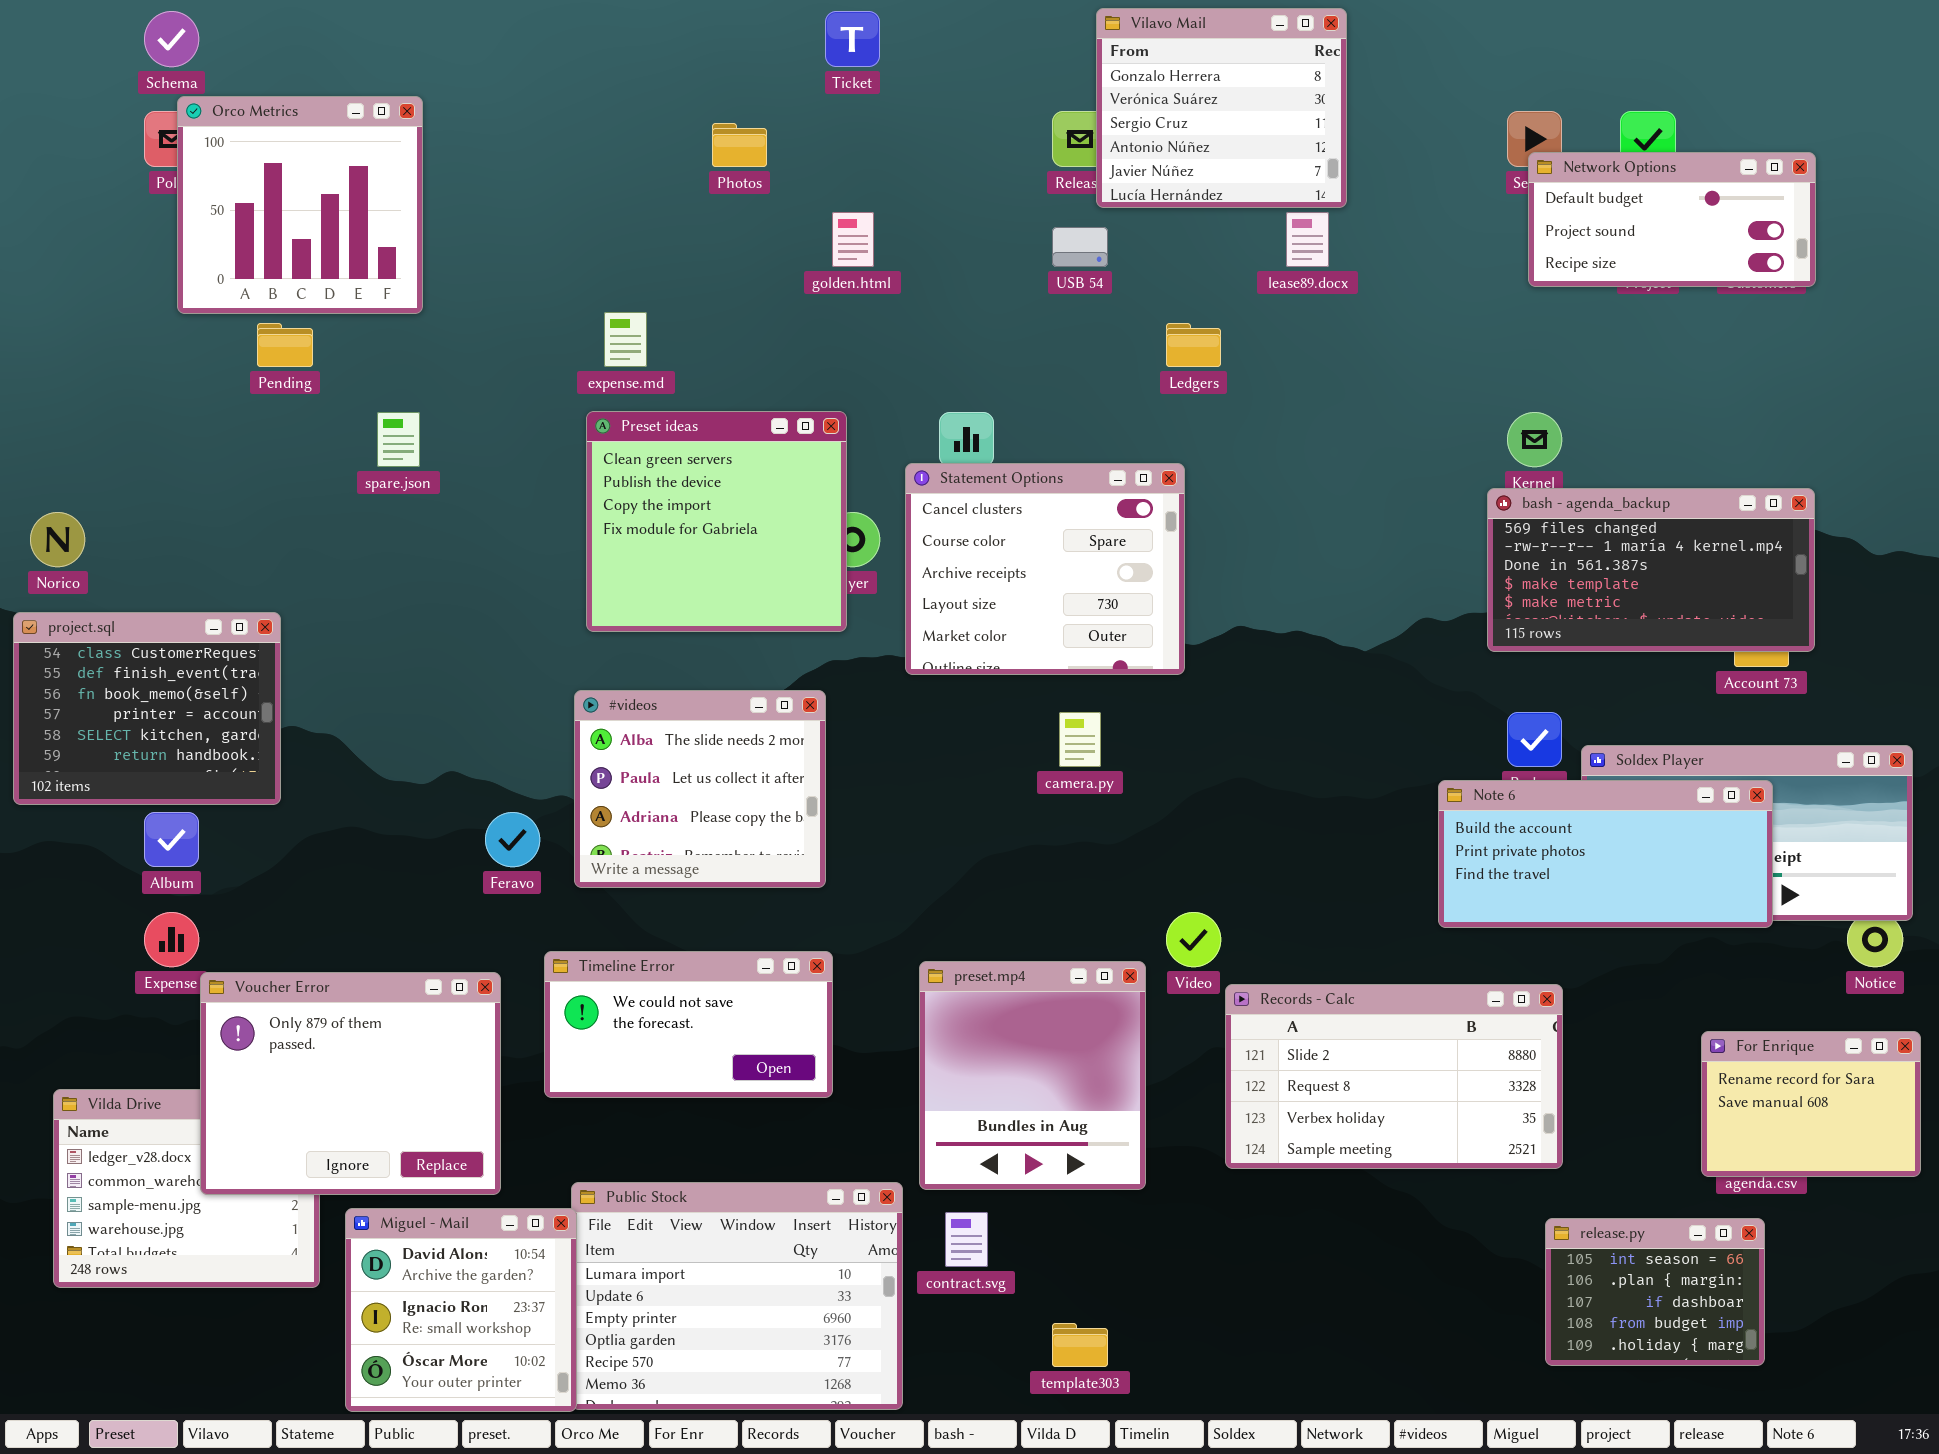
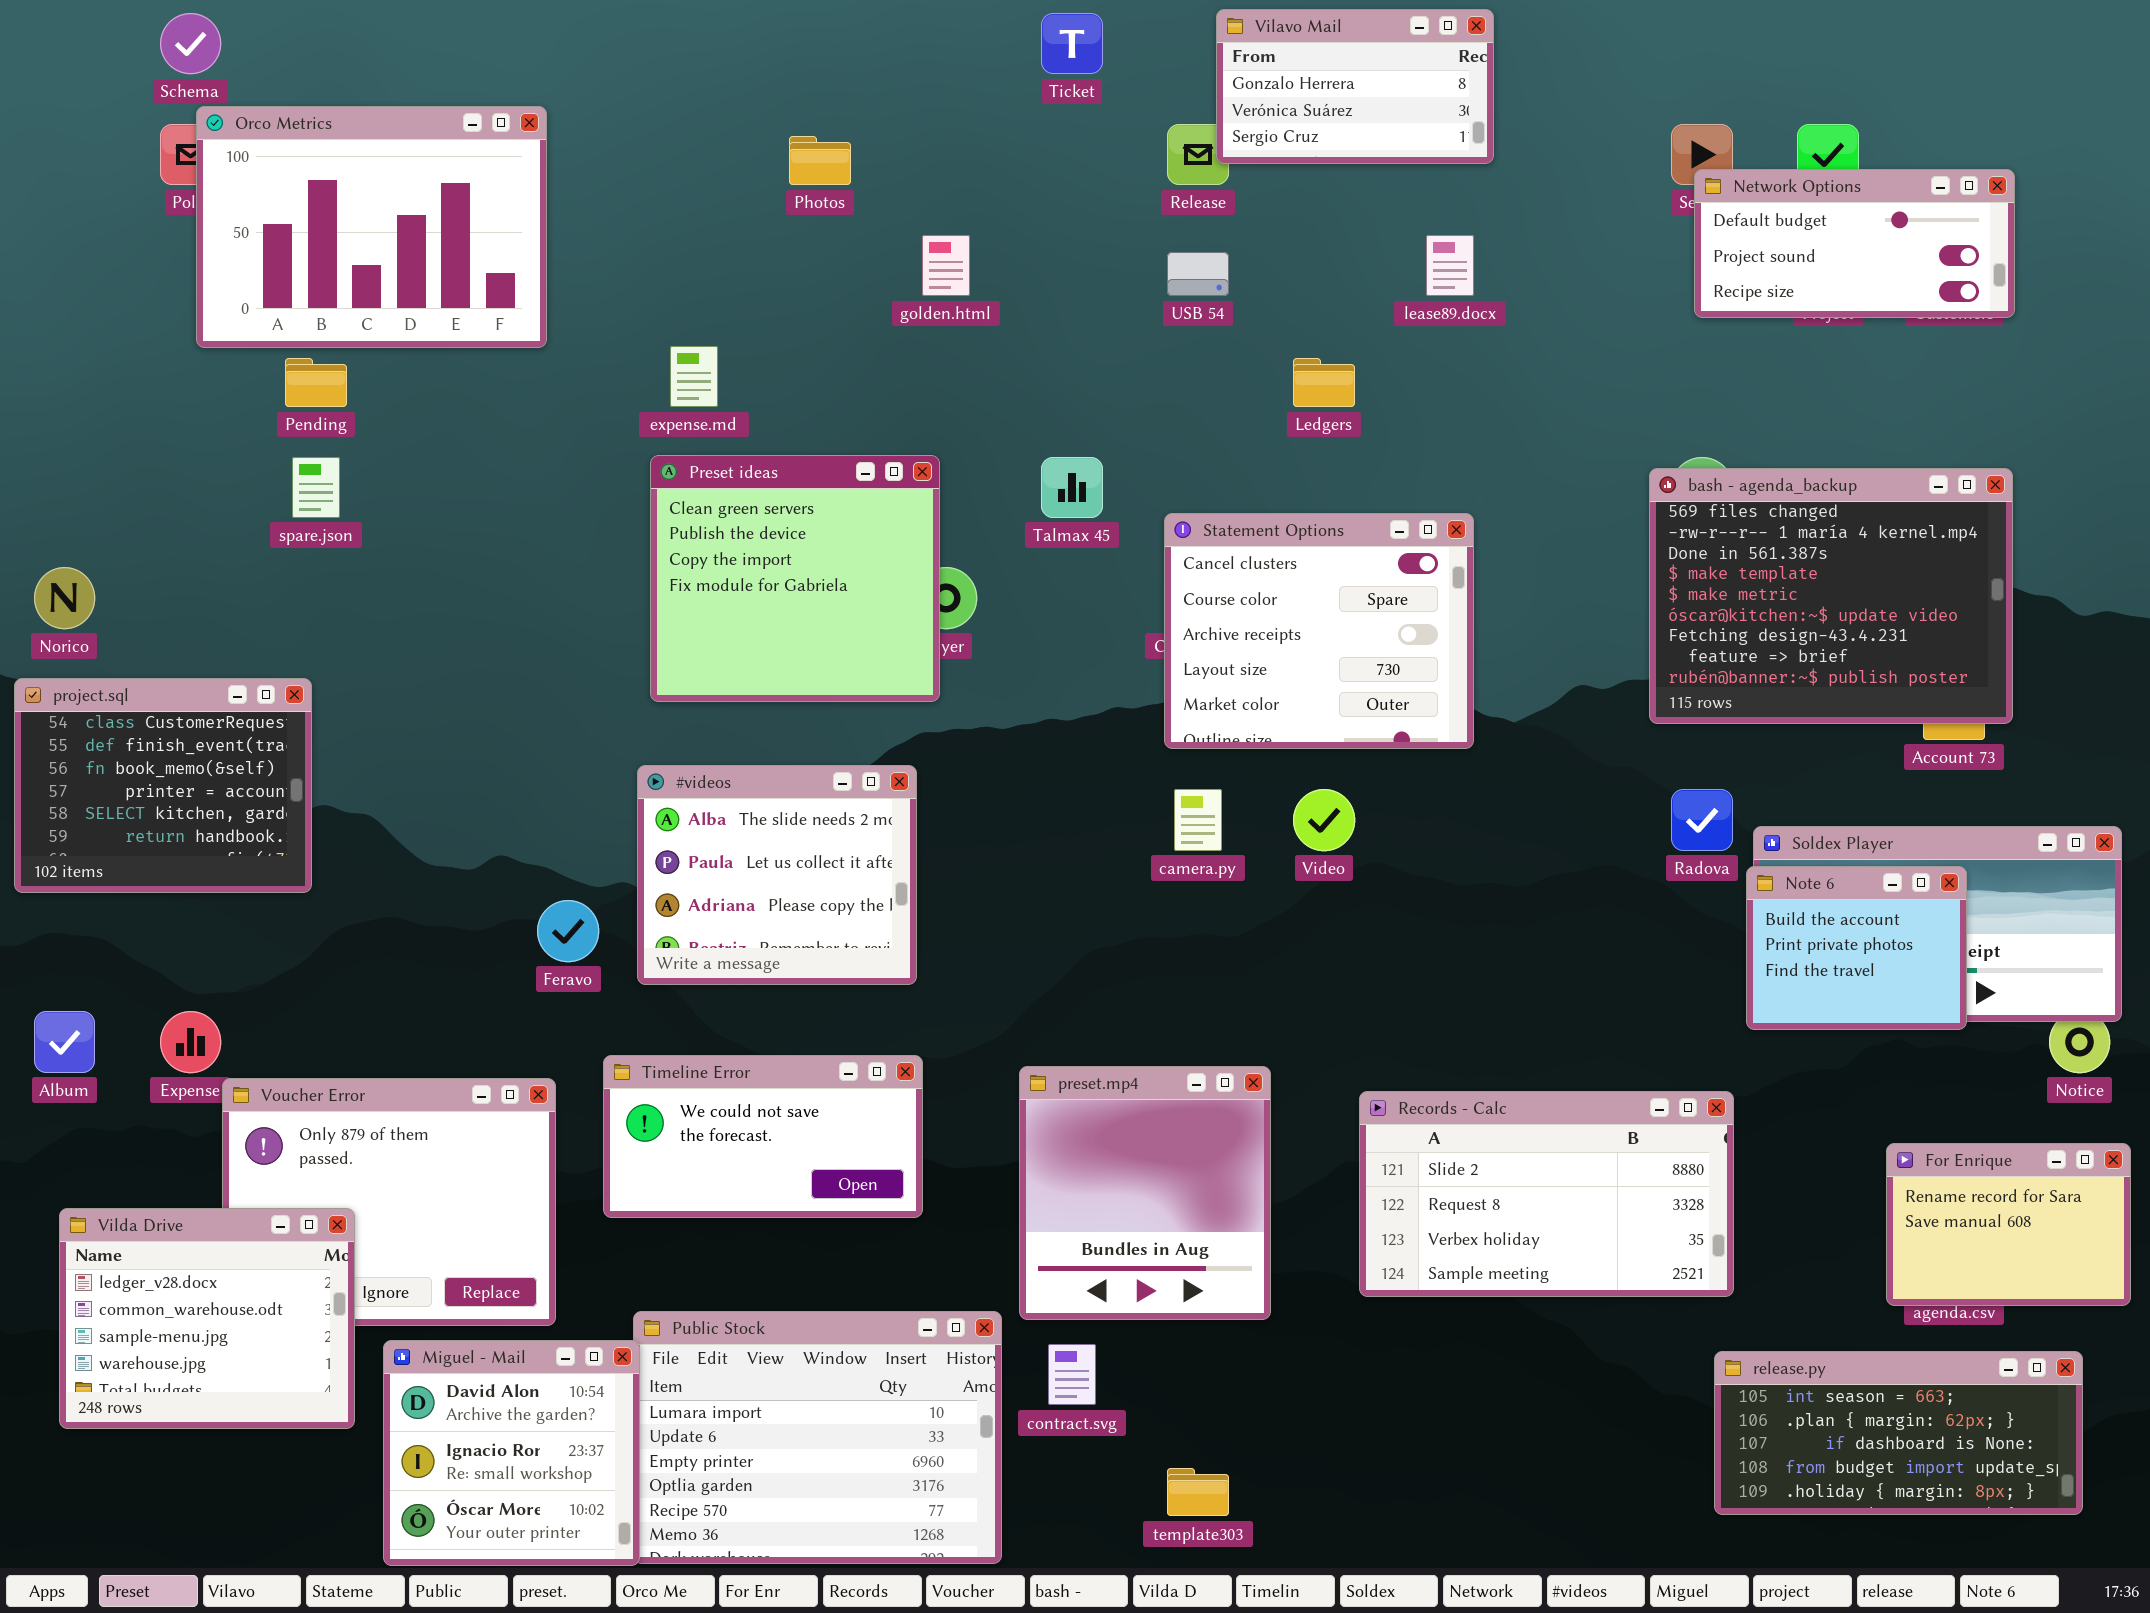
Vilavo Mail: [1096,8,1347,208] -> [1216,9,1494,164], resized
Ticket: [825,11,880,67] -> [1041,13,1103,74], moved
Orco Metrics: [177,96,423,314] -> [196,106,547,348], resized
spare.json: [377,412,420,467] -> [292,457,340,518], moved
Statement Options: [905,463,1185,675] -> [1164,513,1474,749], moved
bash - agenda_backup: [1487,488,1815,652] -> [1649,468,2013,724], resized
Note 6: [1438,780,1773,928] -> [1746,866,1967,1030], resized
Album: [144,812,199,867] -> [34,1011,95,1073], moved
Video: [1166,912,1221,967] -> [1293,789,1355,851], moved
Vilda Drive: [53,1089,320,1288] -> [59,1208,355,1429], raised
release.py: [1545,1218,1765,1366] -> [1714,1351,2083,1515], resized

